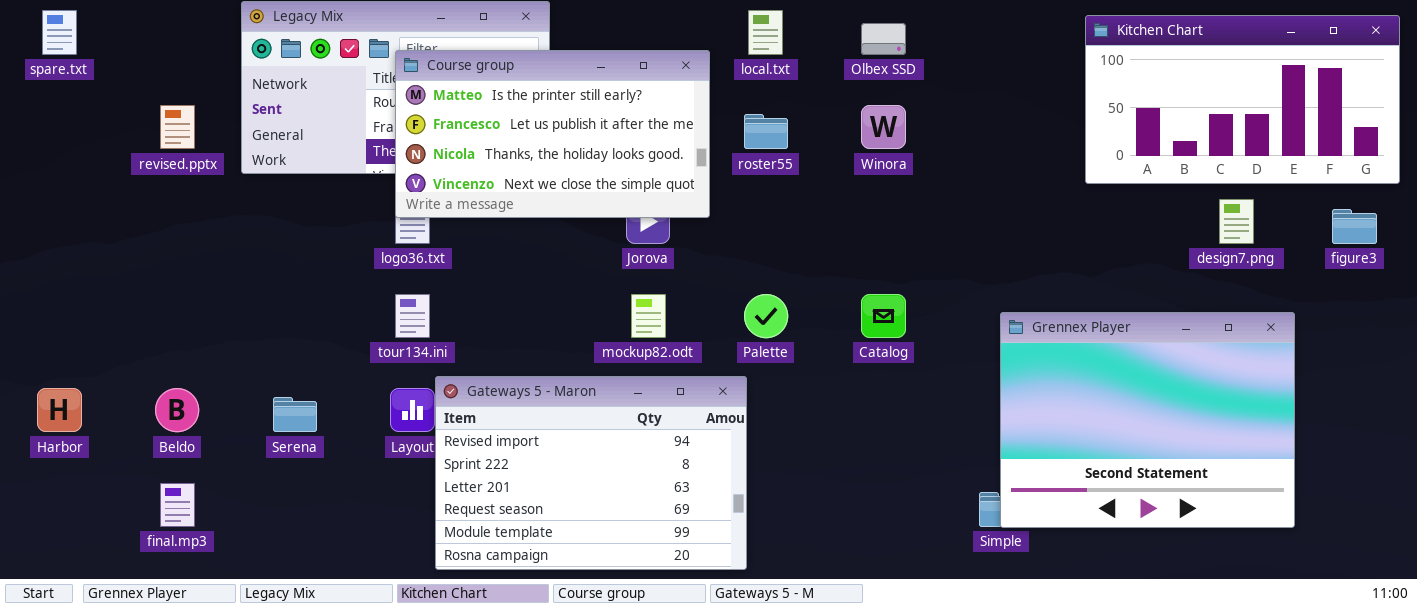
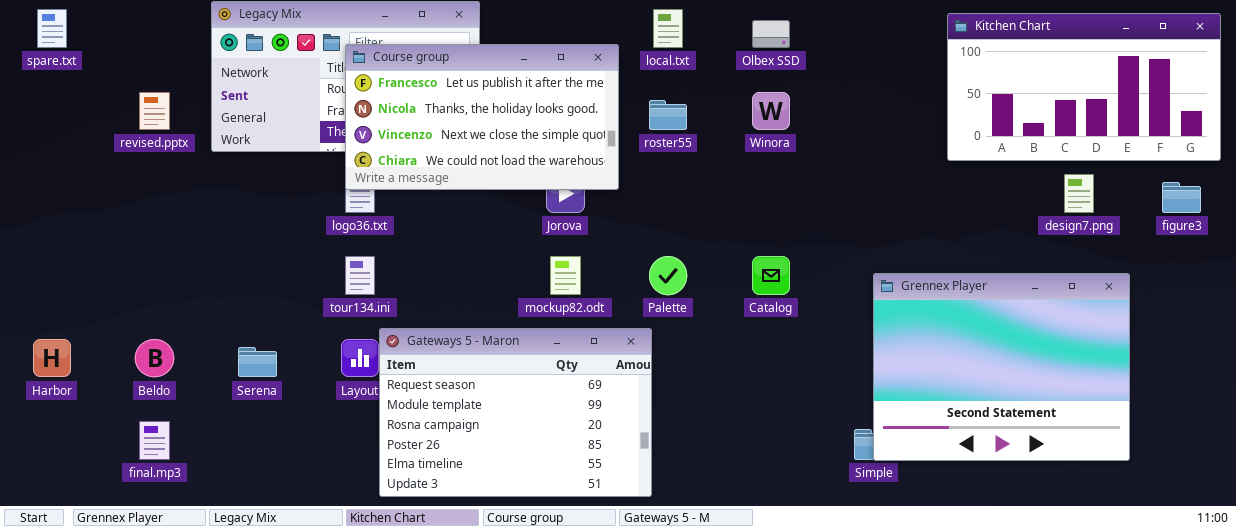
Course group: [395,50,710,218] -> [345,44,619,190], scrolled down 1 row
Gateways 5 - Maron: [435,376,747,570] -> [379,328,652,497], scrolled down 3 rows

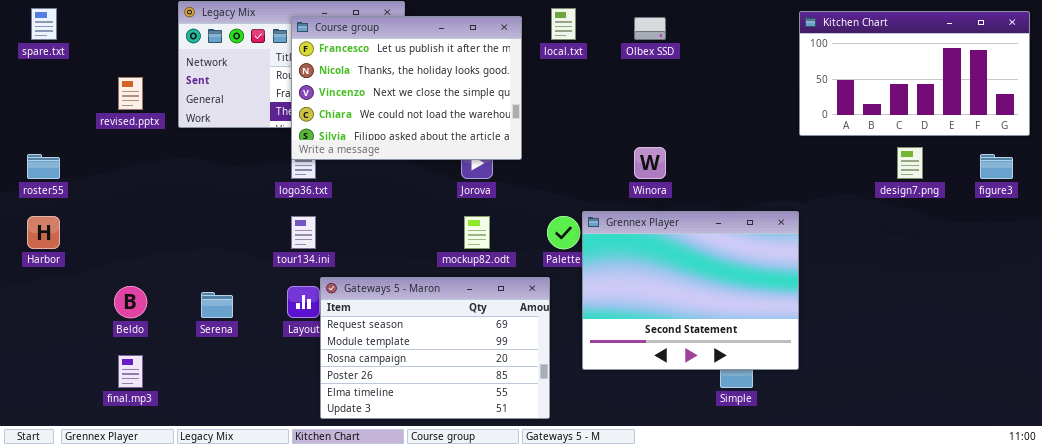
Course group: [345,44,619,190] -> [291,16,522,160], resized
Winora: [752,92,790,130] -> [634,147,666,179], moved
roster55: [649,100,687,130] -> [27,154,60,179], moved
Grennex Player: [873,273,1130,461] -> [582,211,799,370], moved
Harbor: [33,339,71,377] -> [27,216,60,249], moved

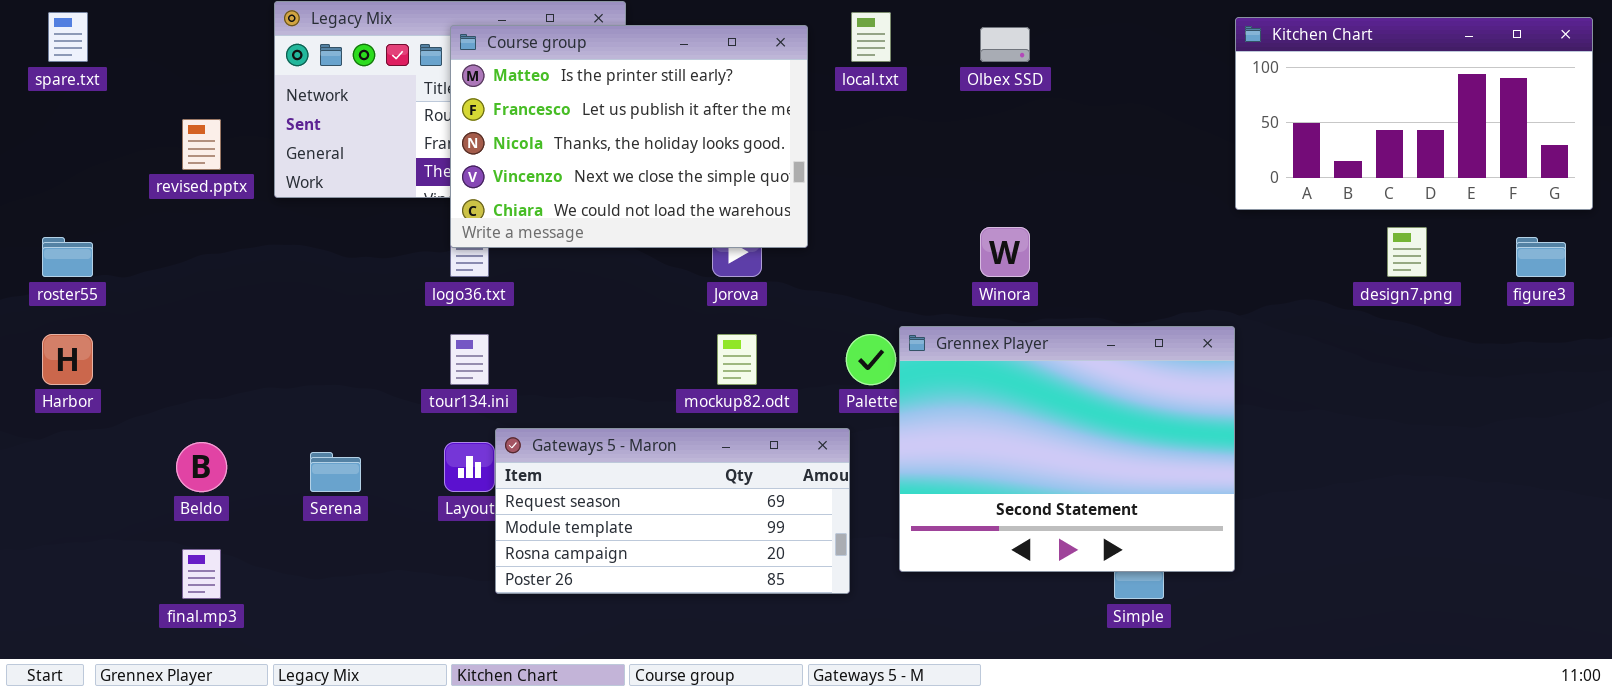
Course group: [291,16,522,160] -> [450,25,808,248], scrolled up 1 row
Gateways 5 - Maron: [320,277,550,419] -> [495,428,850,594], resized

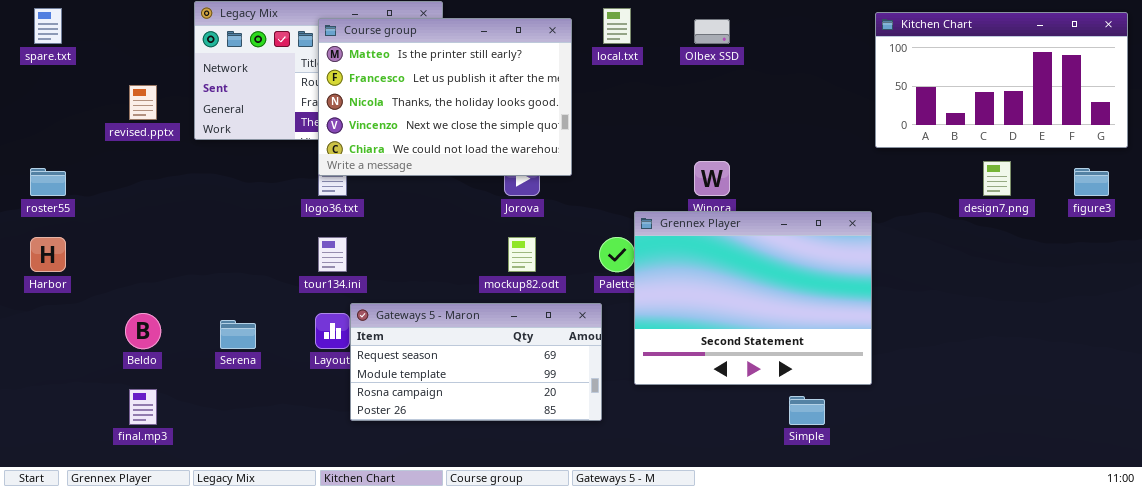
Grennex Player: [899,326,1235,572] -> [634,211,872,385], moved

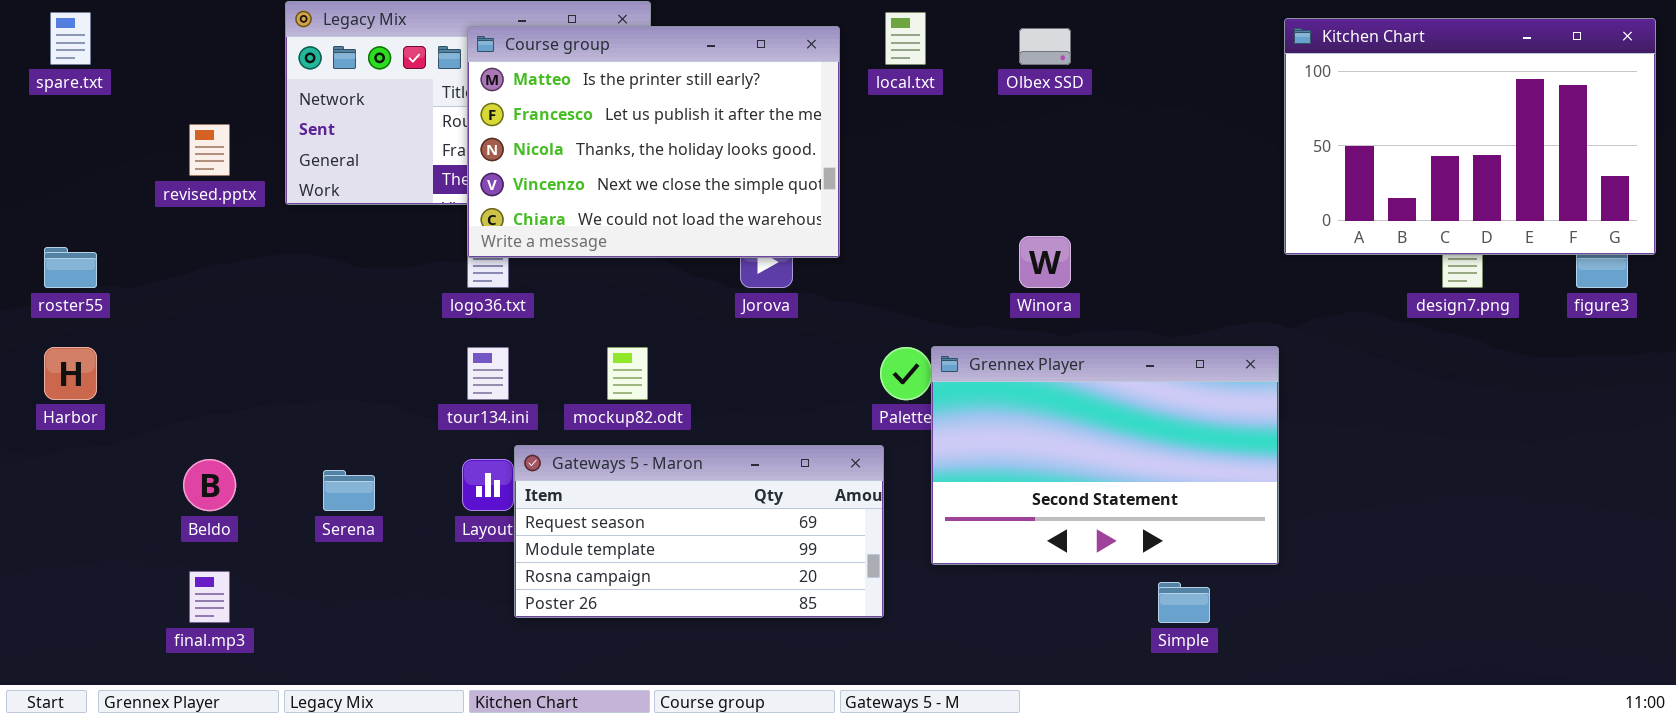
Kitchen Chart: [875,12,1128,148] -> [1284,18,1656,255], resized
Grennex Player: [634,211,872,385] -> [931,346,1279,565], resized
mockup82.odt: [508,237,536,272] -> [607,347,648,400], moved

